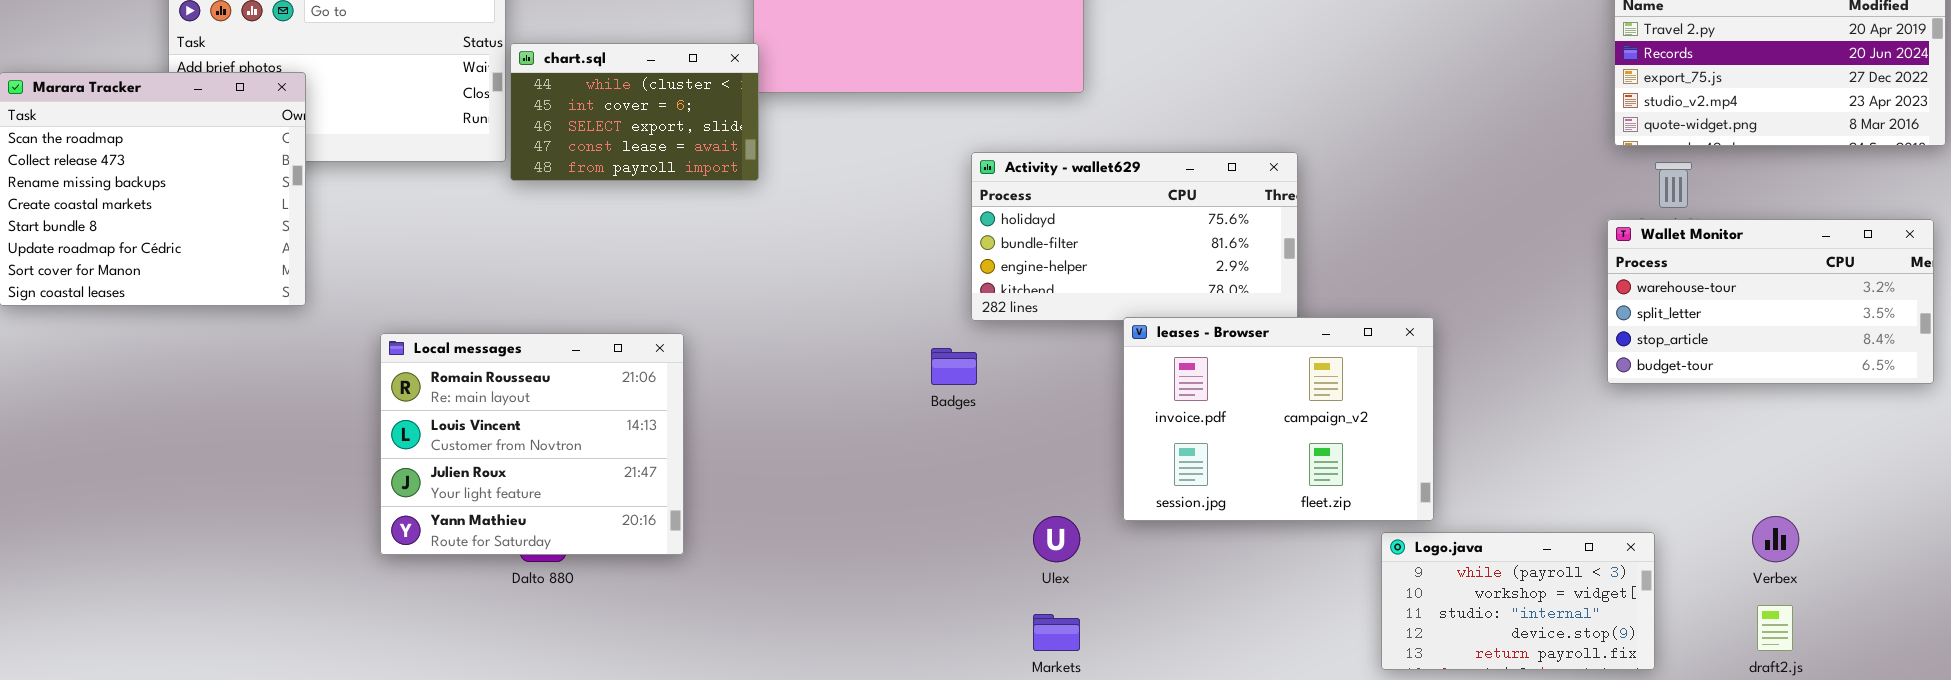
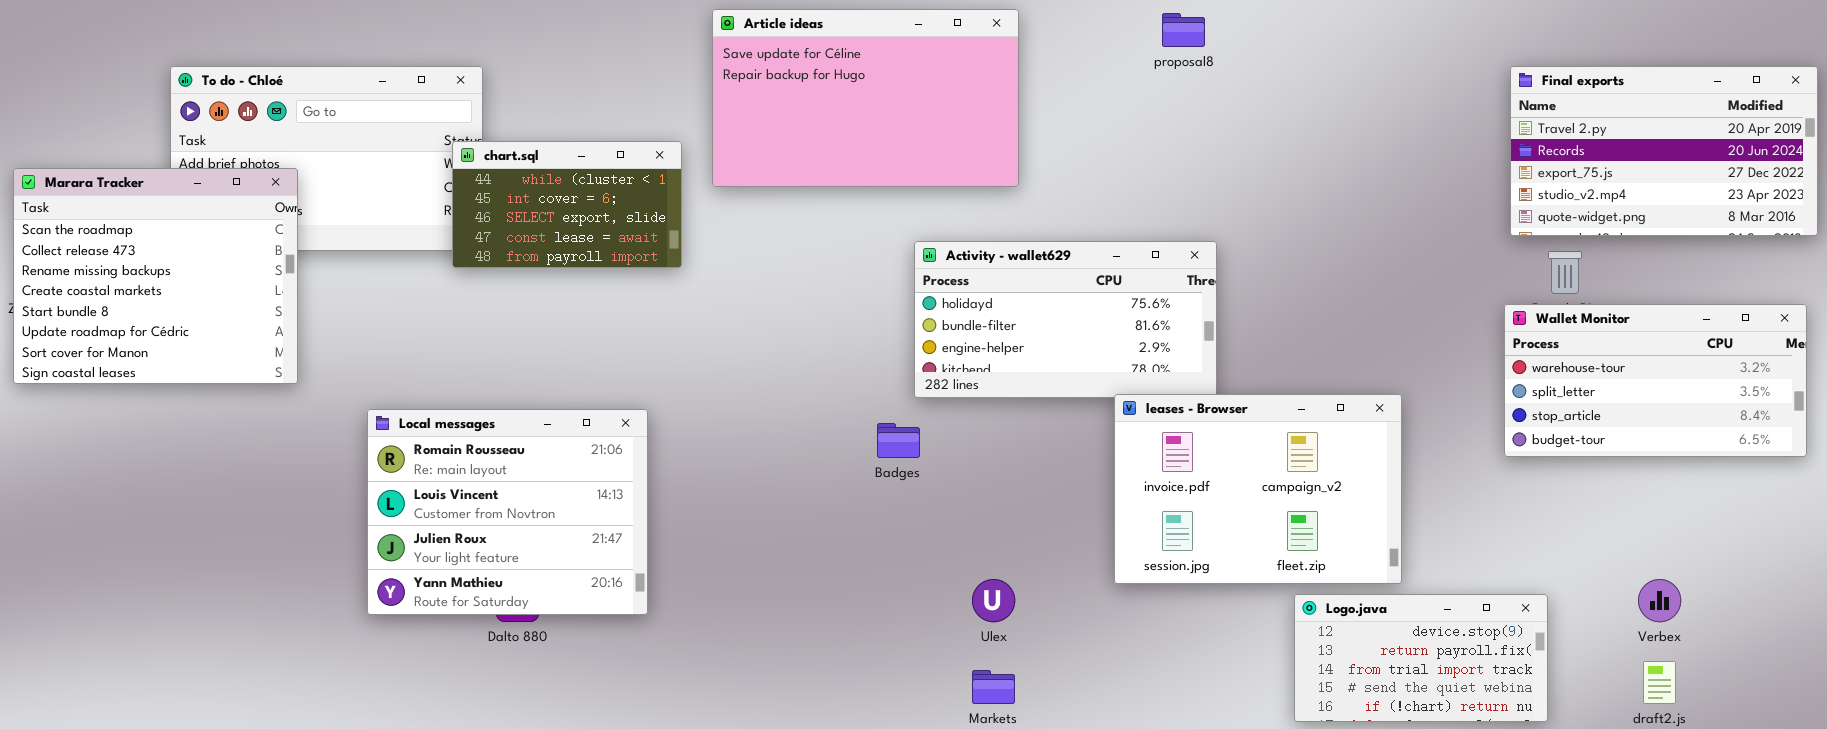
chart.sql: [510,43,759,181] -> [452,141,682,268], moved
leases - Browser: [1123,317,1434,521] -> [1114,394,1402,584], moved
Logo.java: [1381,532,1655,670] -> [1294,594,1548,722], scrolled down 3 rows

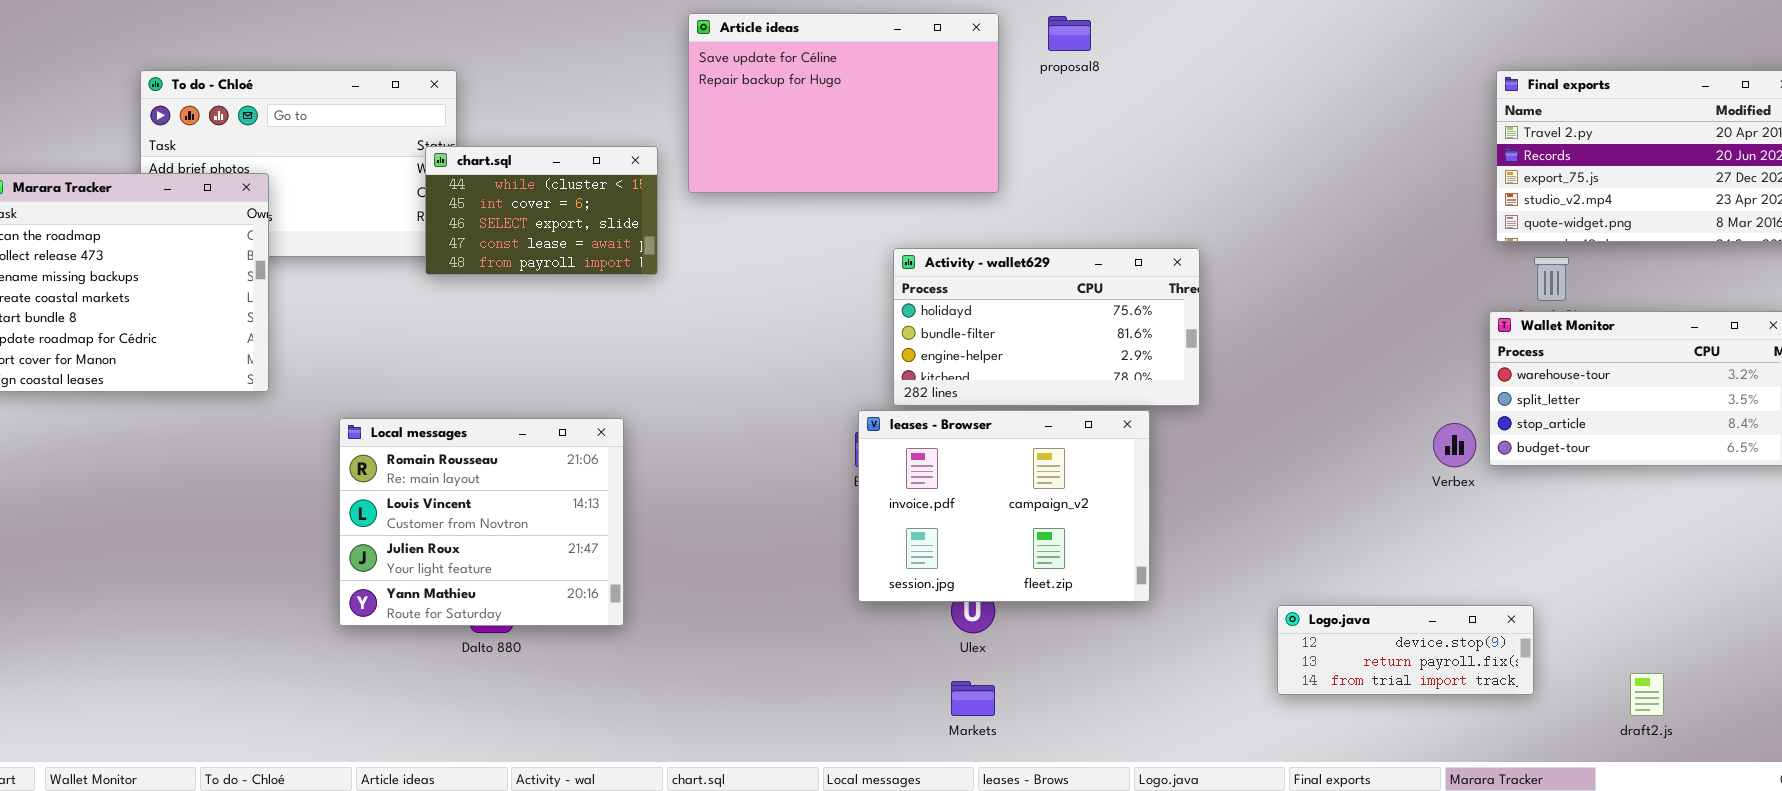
proposal8: [1162,13,1205,47] -> [1048,16,1091,51], moved
leases - Browser: [1114,394,1402,584] -> [858,410,1150,602], moved
Verbex: [1638,579,1681,622] -> [1433,423,1476,467], moved
Logo.java: [1294,594,1548,722] -> [1277,605,1534,695], resized

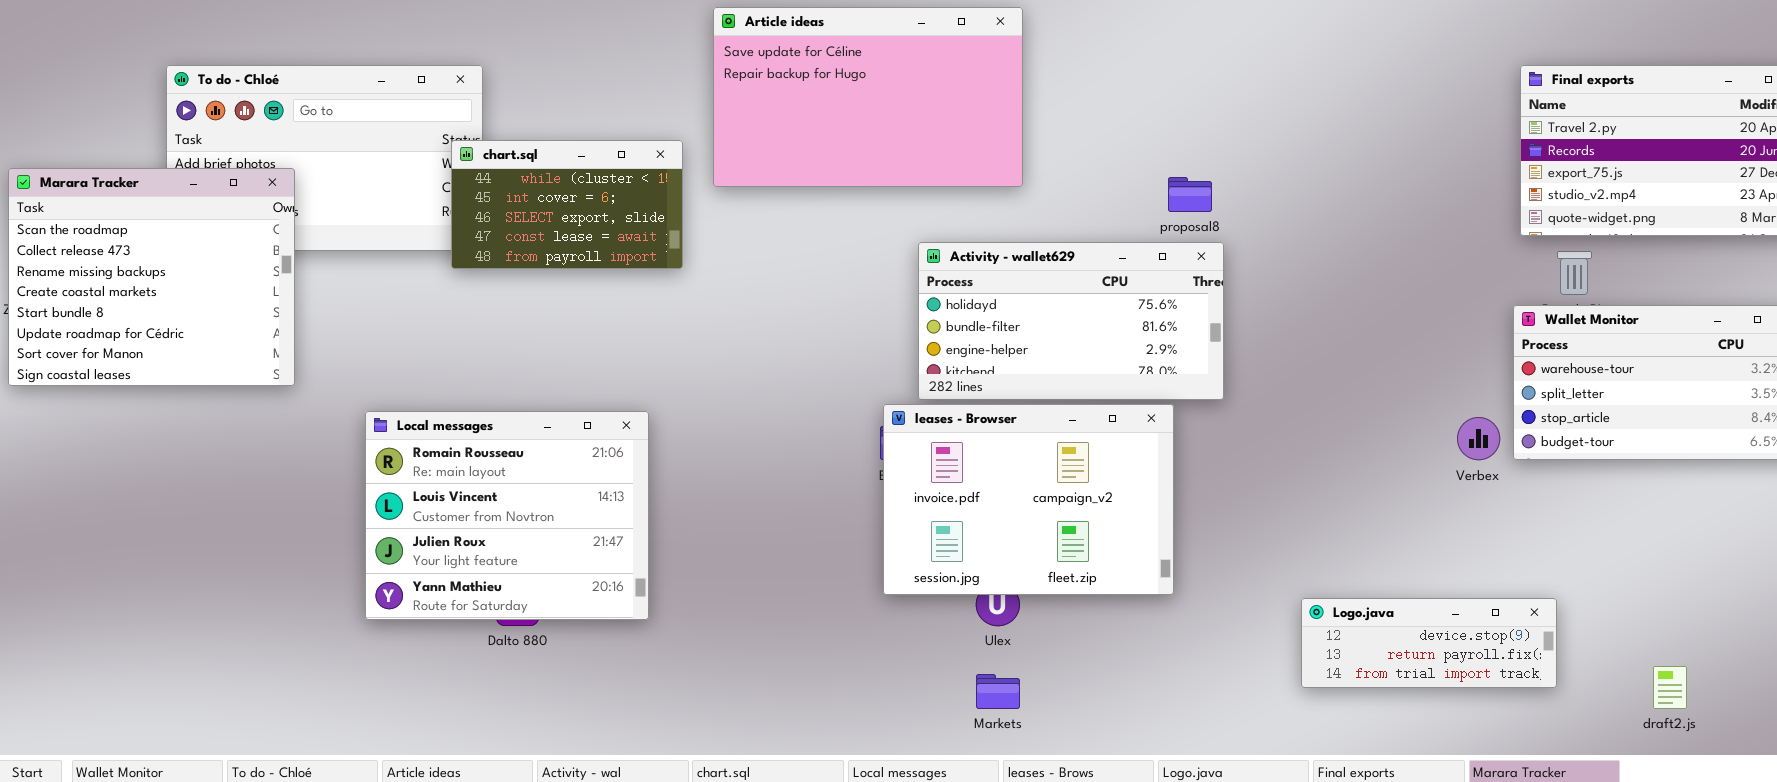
proposal8: [1048,16,1091,51] -> [1168,177,1212,212], moved

